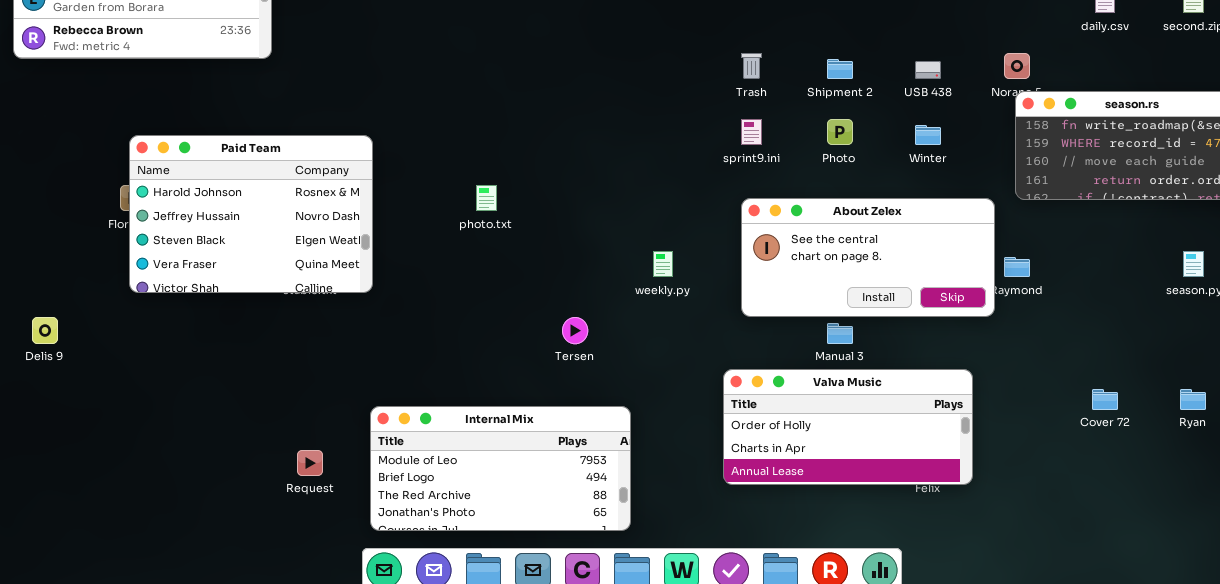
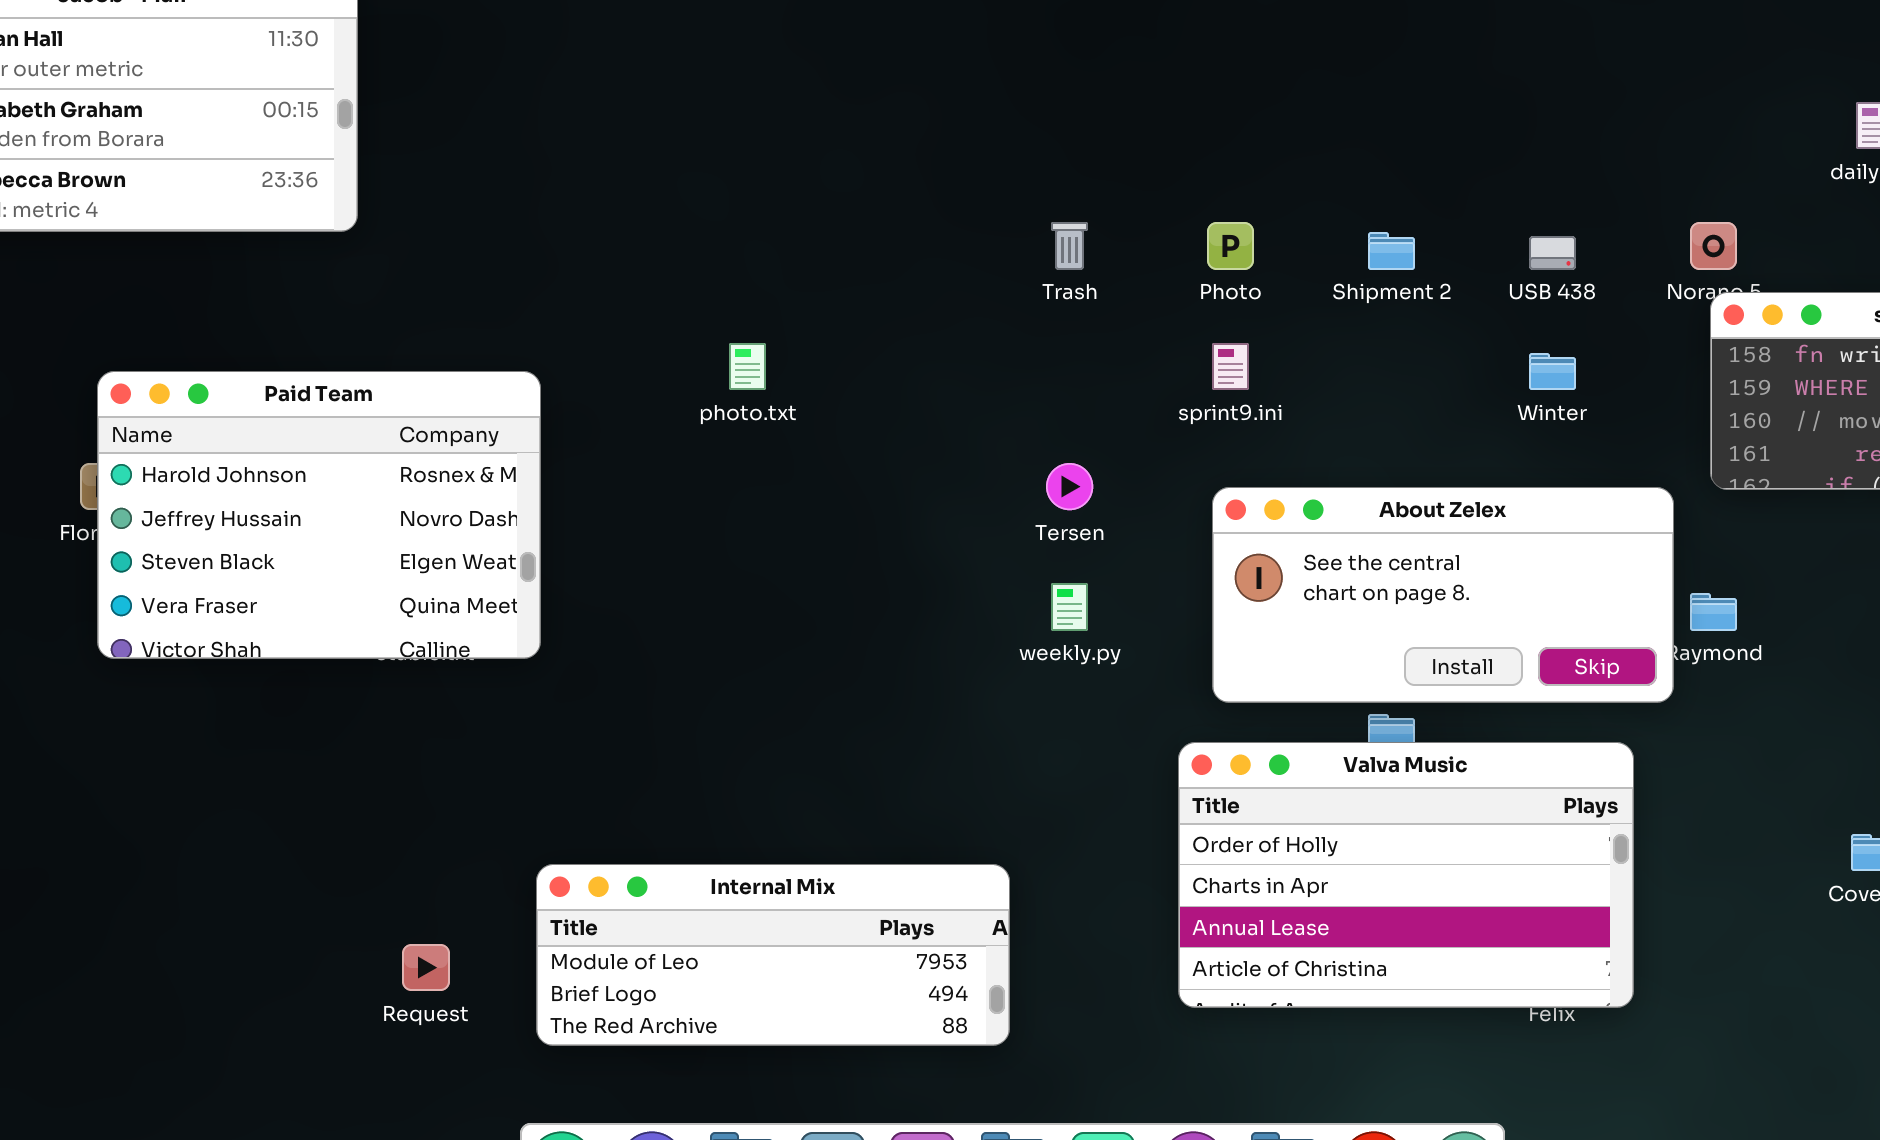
Trash: [741,53,762,79] -> [1051,222,1088,270], moved
Photo: [827,119,853,145] -> [1207,222,1254,270], moved
photo.txt: [476,185,497,211] -> [729,343,766,390], moved
Tersen: [562,317,588,344] -> [1046,463,1093,510], moved
Valva Music: [723,369,973,485] -> [1178,742,1634,1008], resized
Internal Mix: [370,406,631,531] -> [536,864,1010,1046], resized

